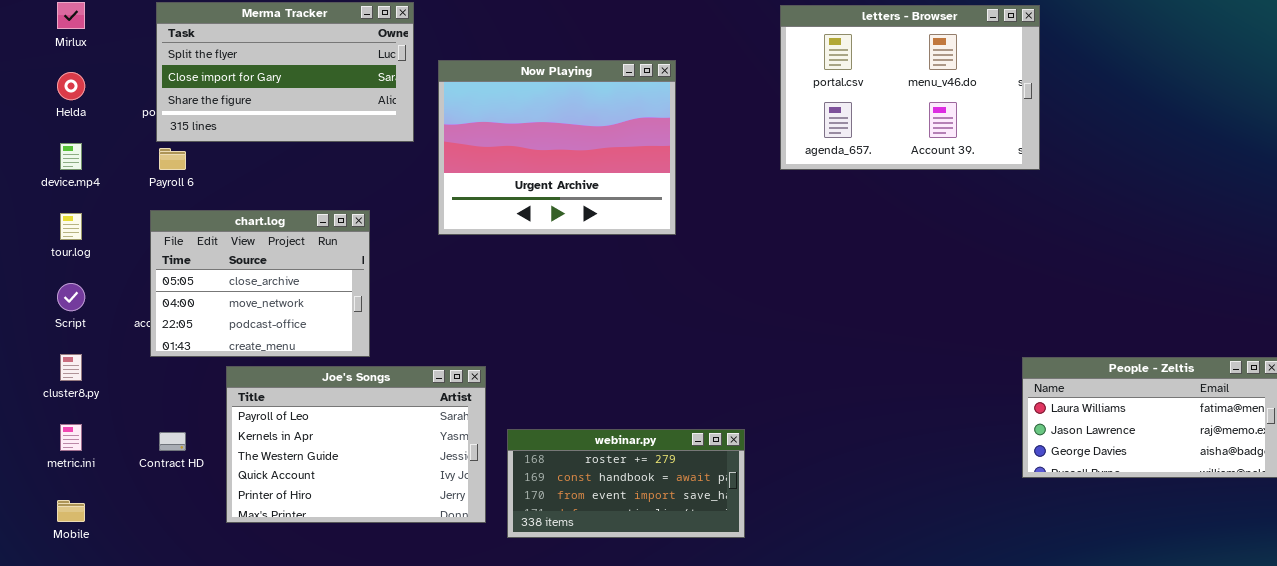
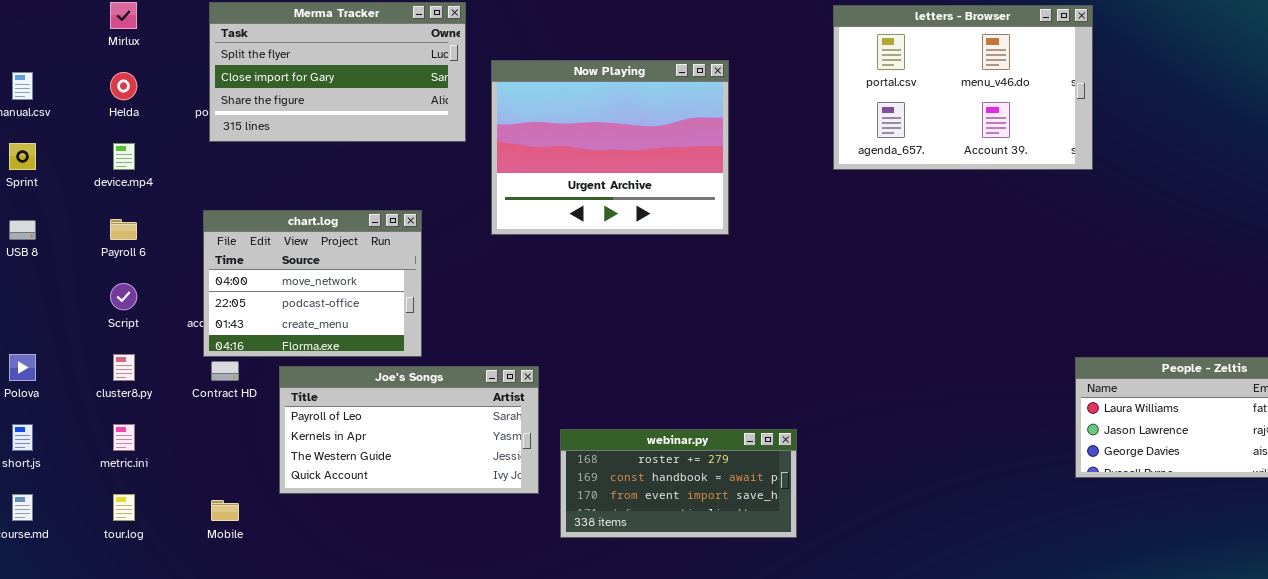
Payroll 6: [159,148,186,170] -> [110,219,137,240], moved
chart.log: [150,210,370,357] -> [203,210,422,357], scrolled down 1 row
tour.log: [60,213,82,240] -> [113,494,135,521], moved
Joe's Songs: [226,366,486,523] -> [279,366,539,494], resized
Contract HD: [159,432,186,451] -> [211,361,239,381], moved
Mobile: [57,500,85,522] -> [211,500,239,521], moved

